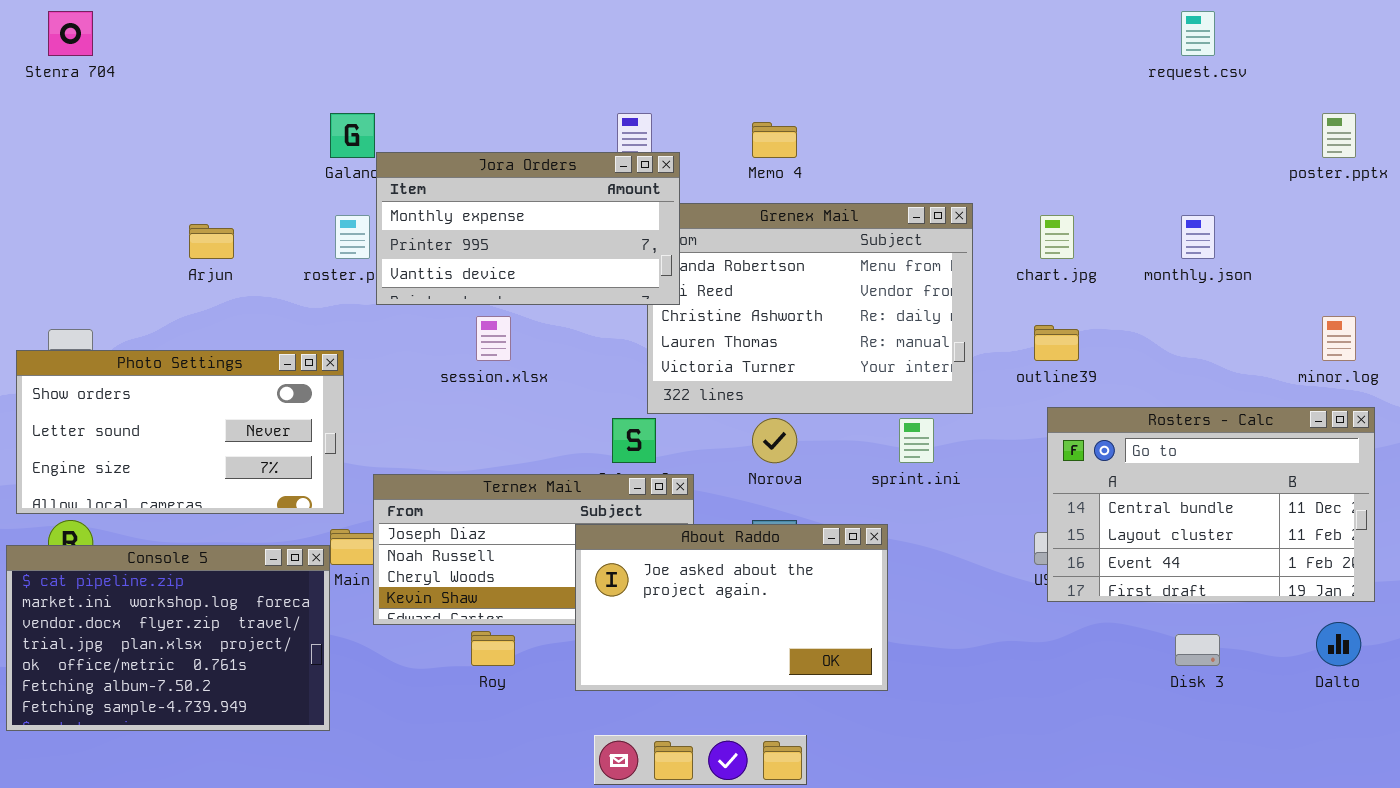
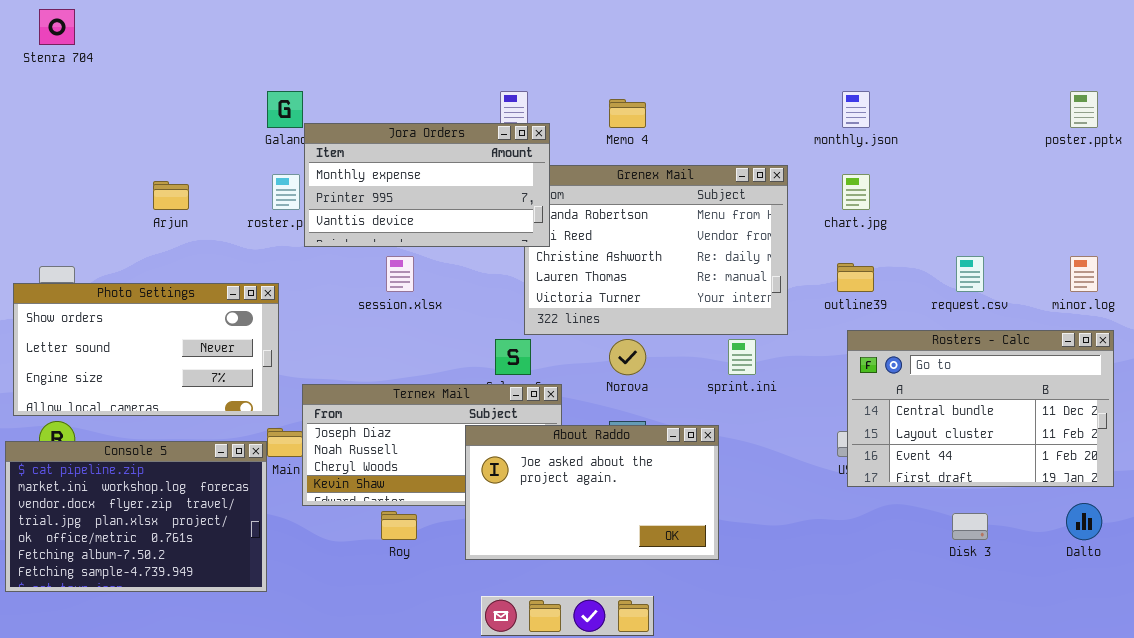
request.csv: [1181,11,1215,56] -> [956,256,984,292], moved
monthly.json: [1181,215,1215,259] -> [842,91,870,128], moved

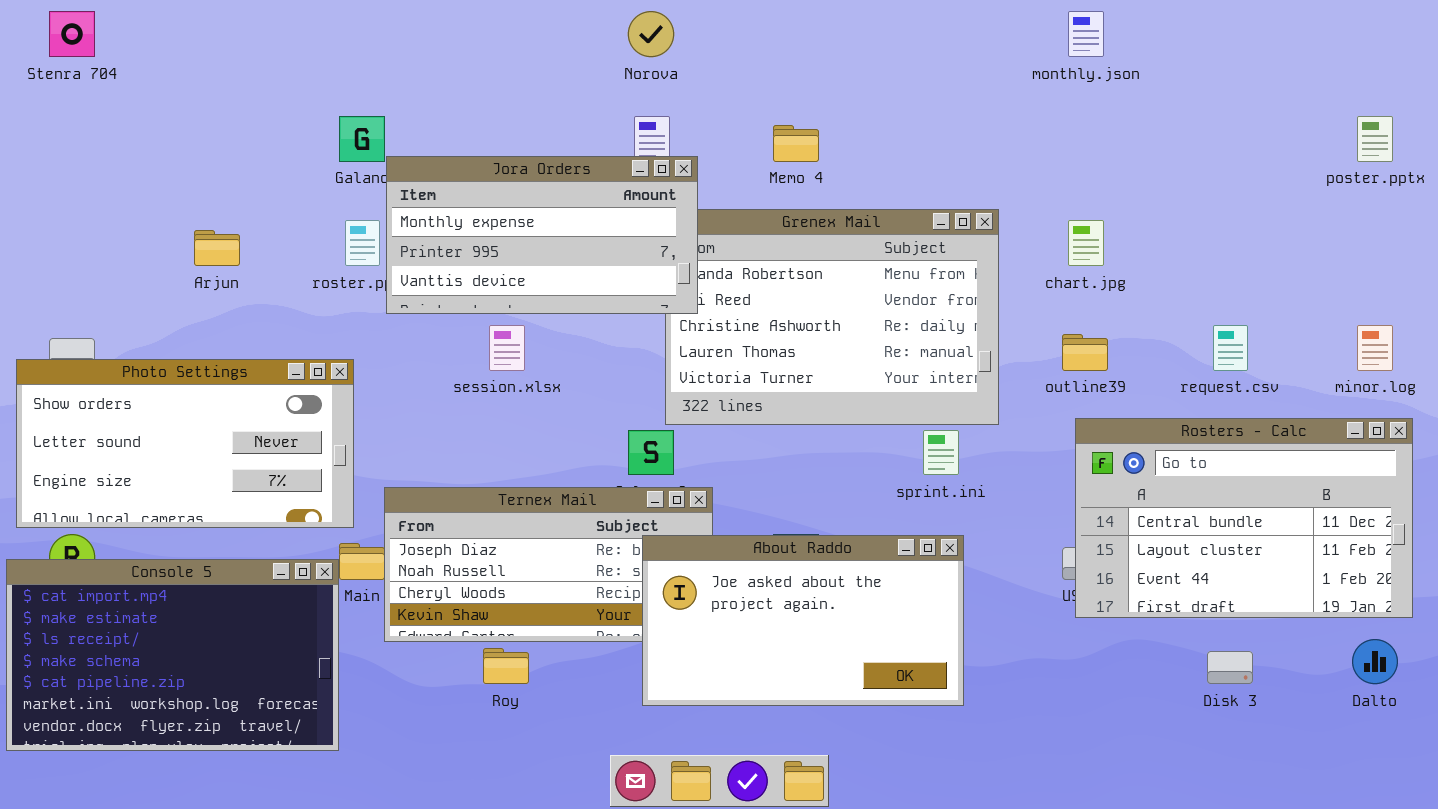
monthly.json: [842,91,870,128] -> [1068,11,1104,57], moved
Norova: [609,339,646,375] -> [628,11,674,57], moved
About Raddo: [465,425,719,560] -> [642,535,964,706], moved
Console 5: [5,441,267,592] -> [6,559,339,751], scrolled up 4 rows

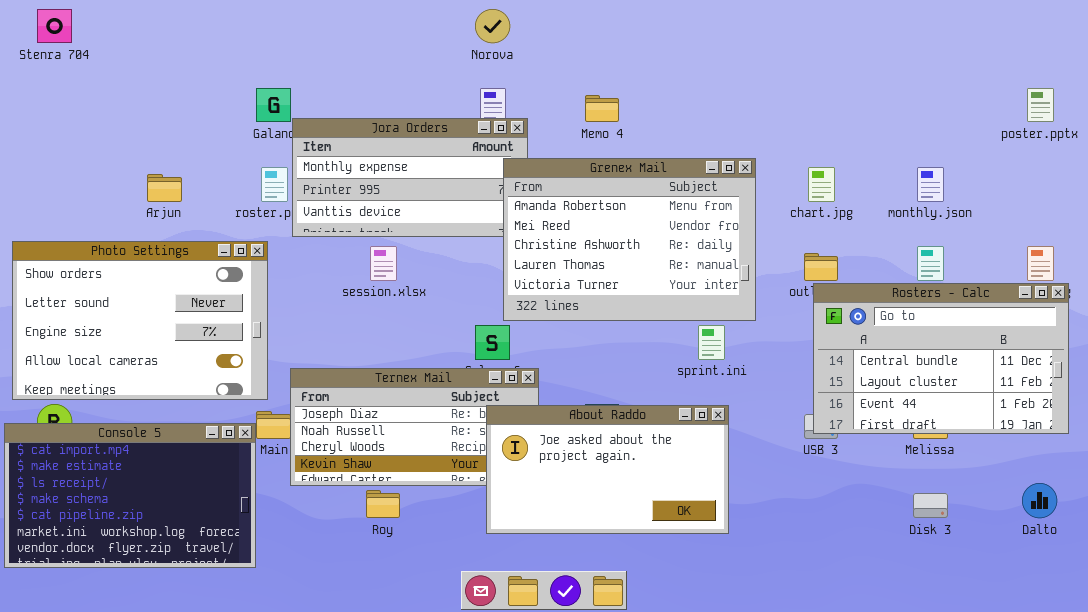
monthly.json: [1068,11,1104,57] -> [917,167,944,202], moved
Grenex Mail: [665,209,999,425] -> [503,158,756,321], raised
Photo Settings: [16,359,354,528] -> [12,241,268,400], resized
Rosters - Calc: [1075,418,1413,618] -> [813,283,1069,434], moved

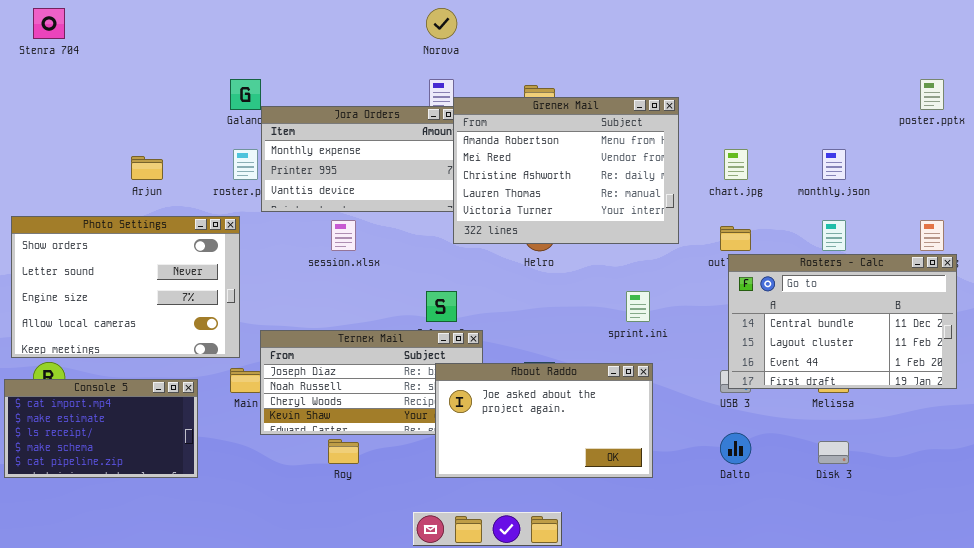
Grenex Mail: [503,158,756,321] -> [453,97,679,244], moved
Console 5: [4,423,256,568] -> [4,379,198,478], resized
Dalto: [1022,483,1057,518] -> [720,433,751,464], moved

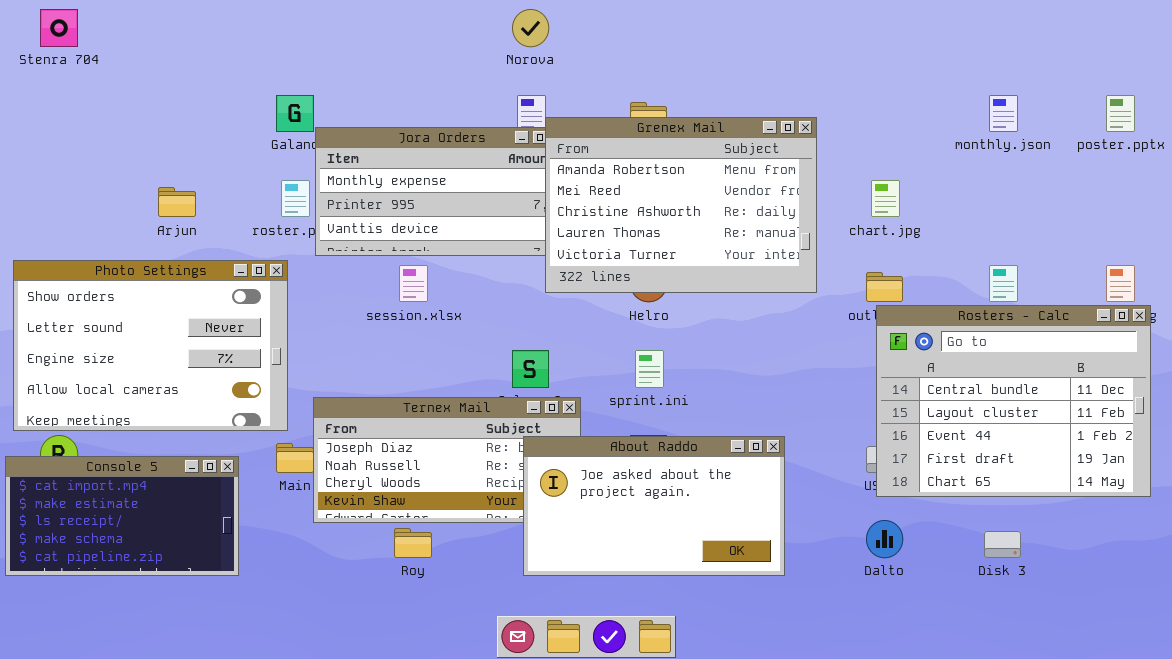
monthly.json: [822,149,846,180] -> [989,95,1018,132], moved
Rosters - Calc: [728,254,957,389] -> [876,305,1151,497], resized
sprint.ini: [626,291,650,322] -> [635,350,664,388], moved

